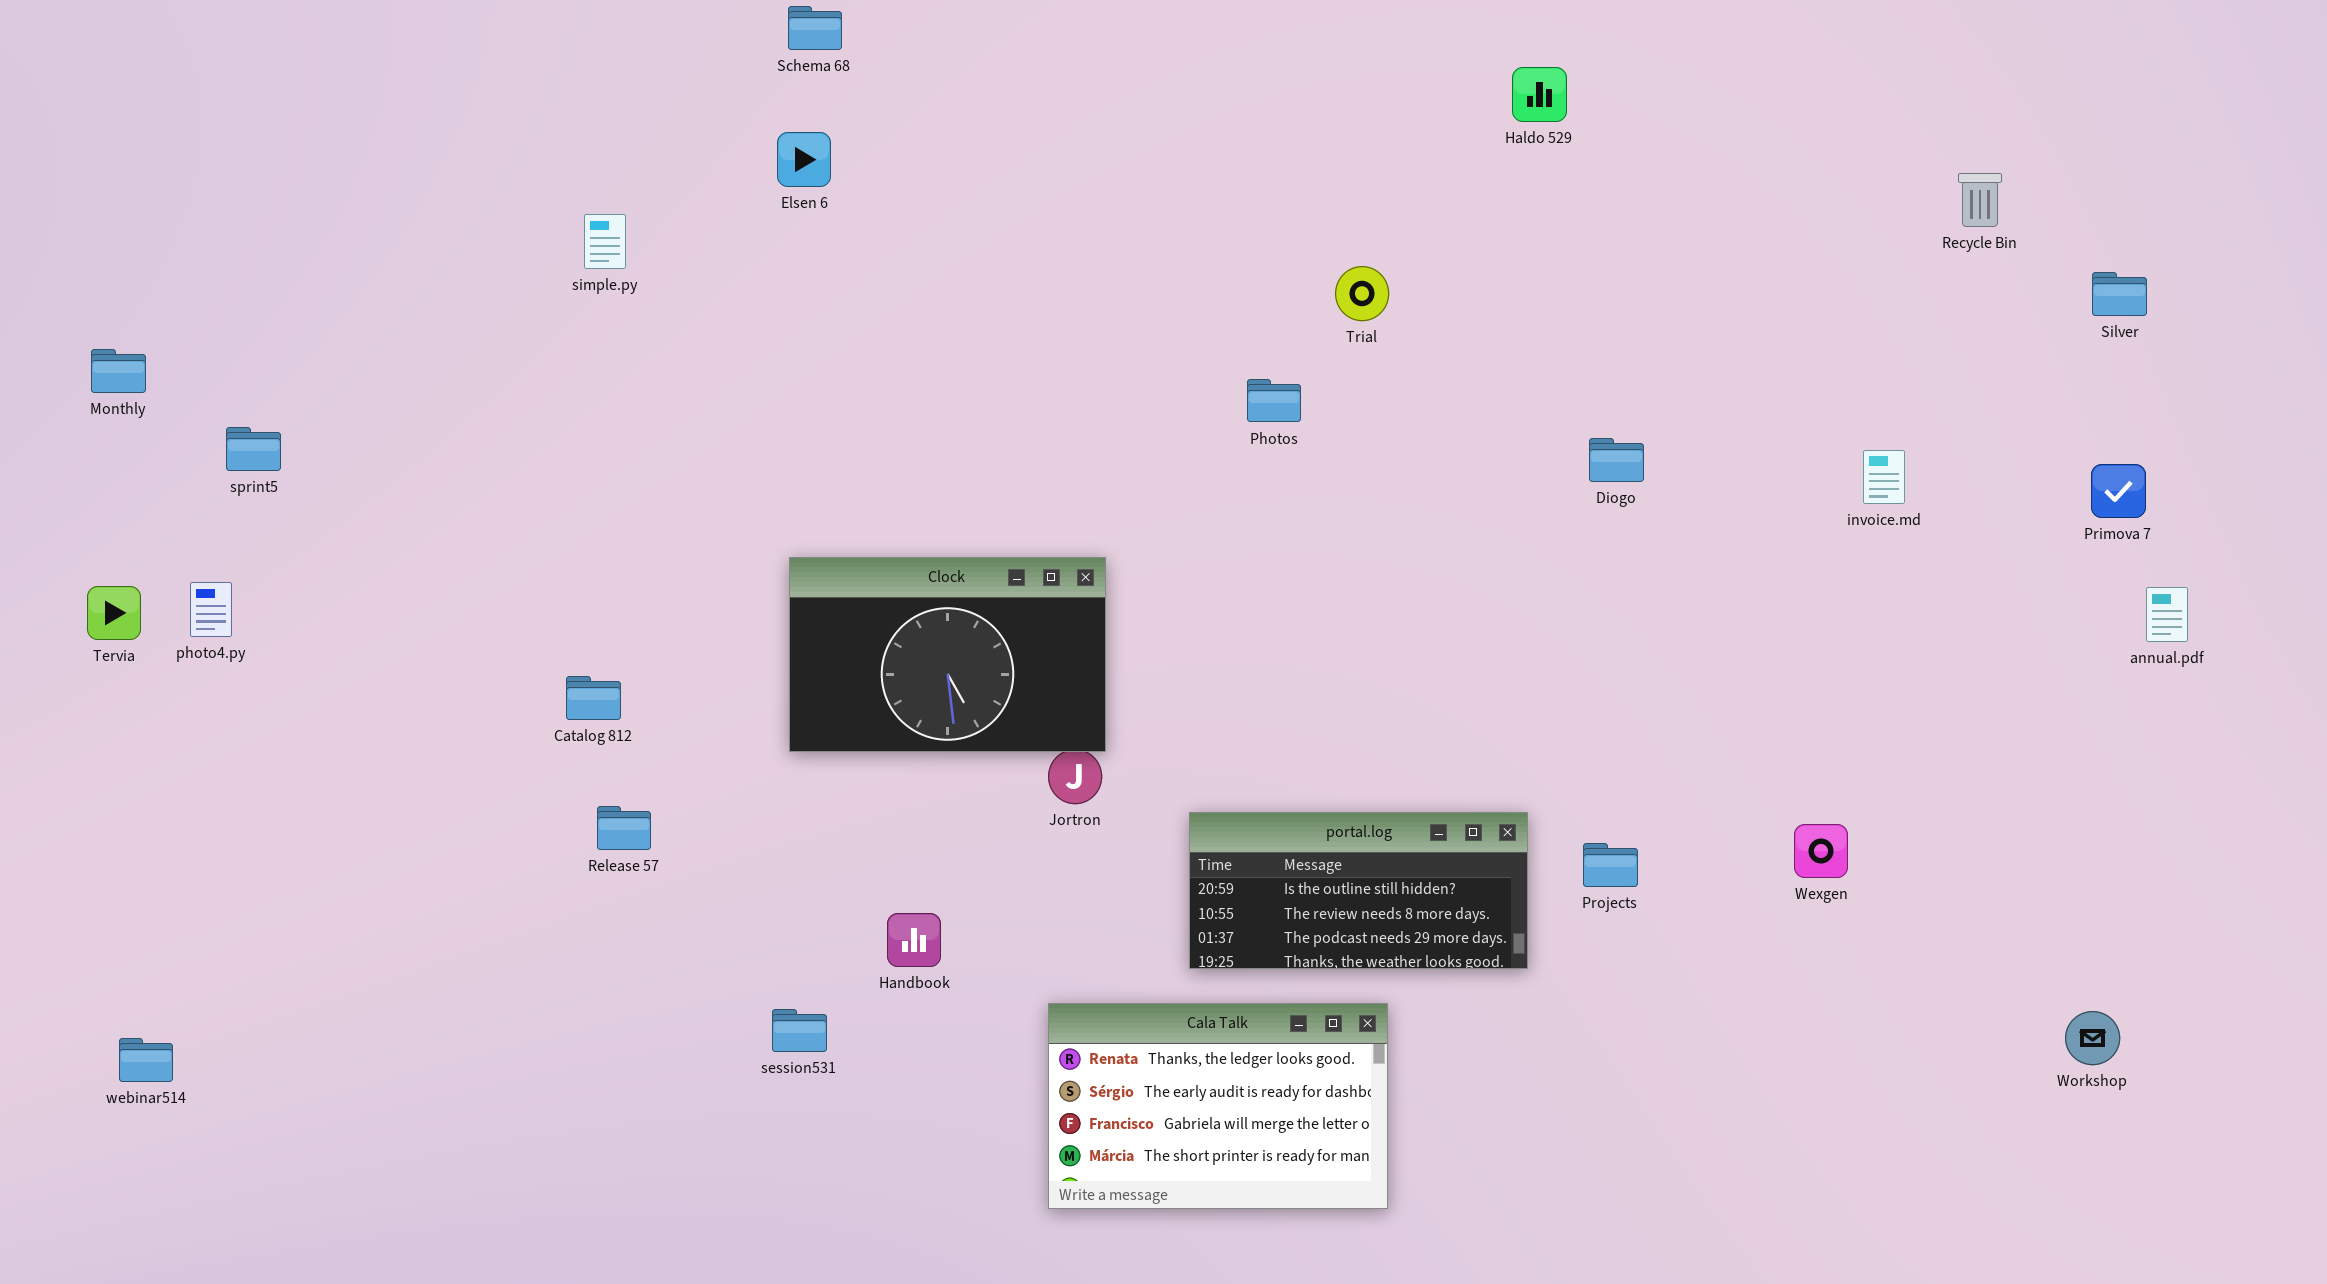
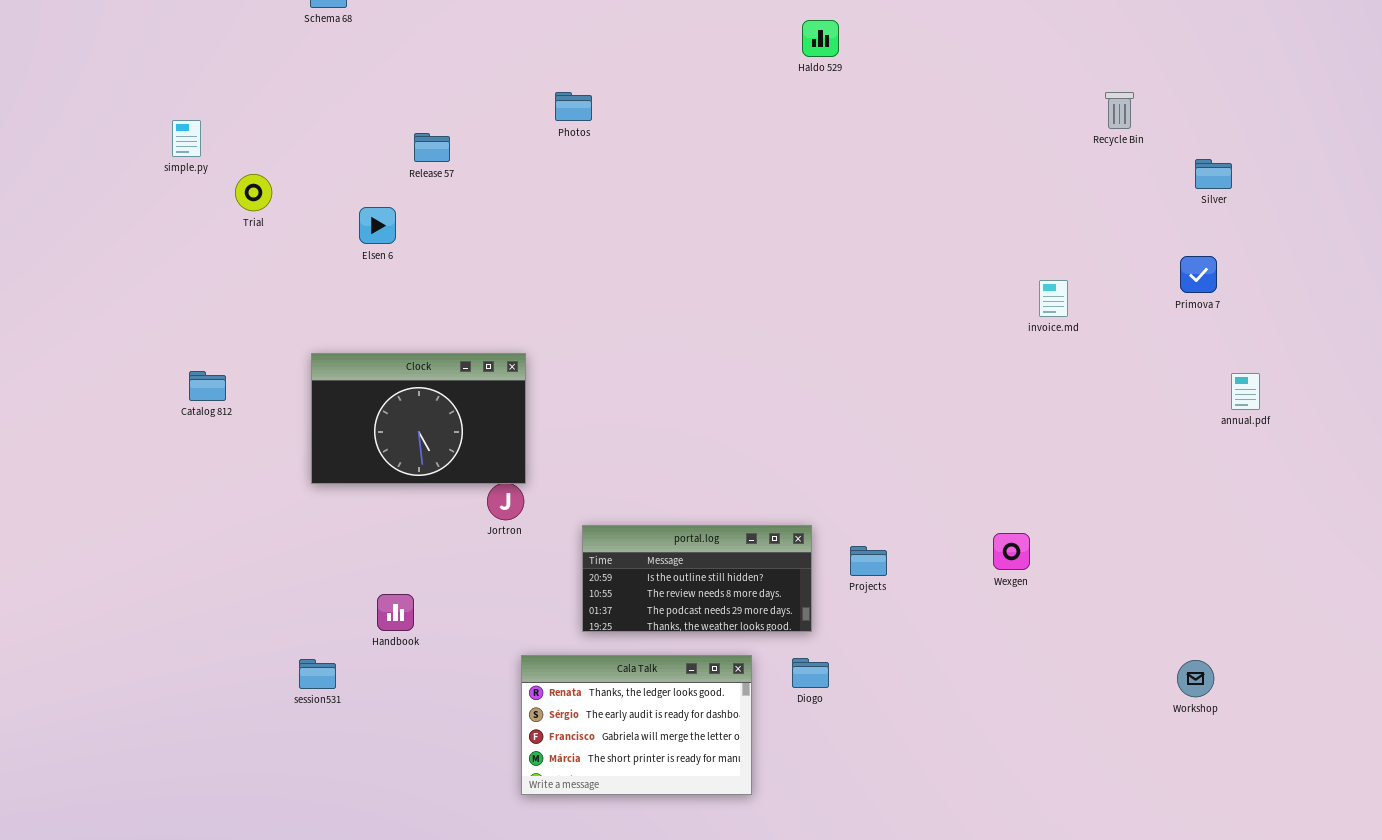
Elsen 6: [777,132,831,187] -> [359,207,396,244], moved
Trial: [1335,266,1389,321] -> [235,174,272,211], moved
Photos: [1247,379,1301,422] -> [555,92,592,121], moved
Diogo: [1589,438,1644,482] -> [792,658,829,688], moved
Primova 7: [2091,464,2146,518] -> [1180,256,1217,293], moved
Catalog 812: [566,676,621,720] -> [189,371,226,401], moved
Release 57: [597,806,651,850] -> [414,133,450,162], moved
Cala Talk: [1048,1003,1388,1209] -> [521,655,752,795], moved

